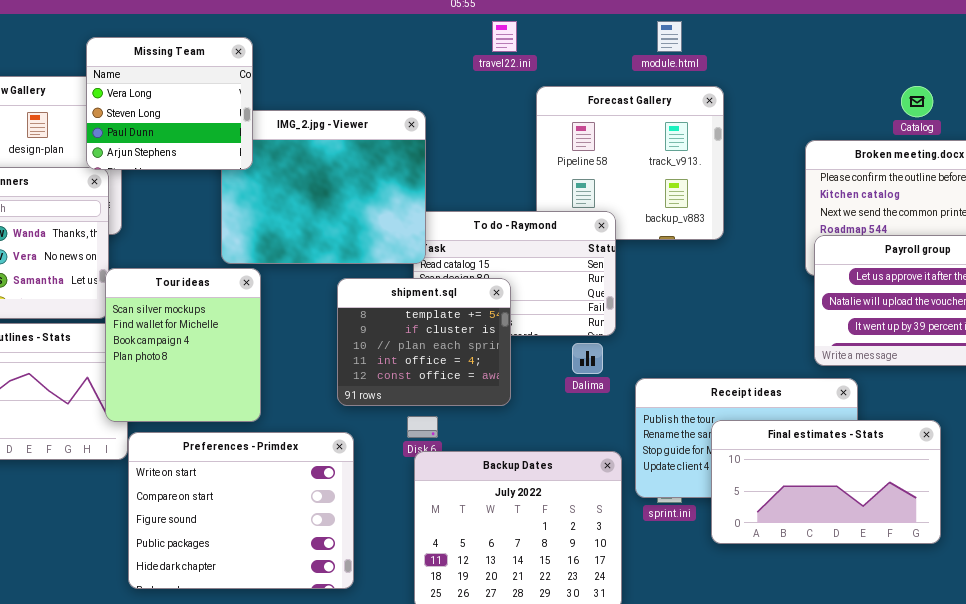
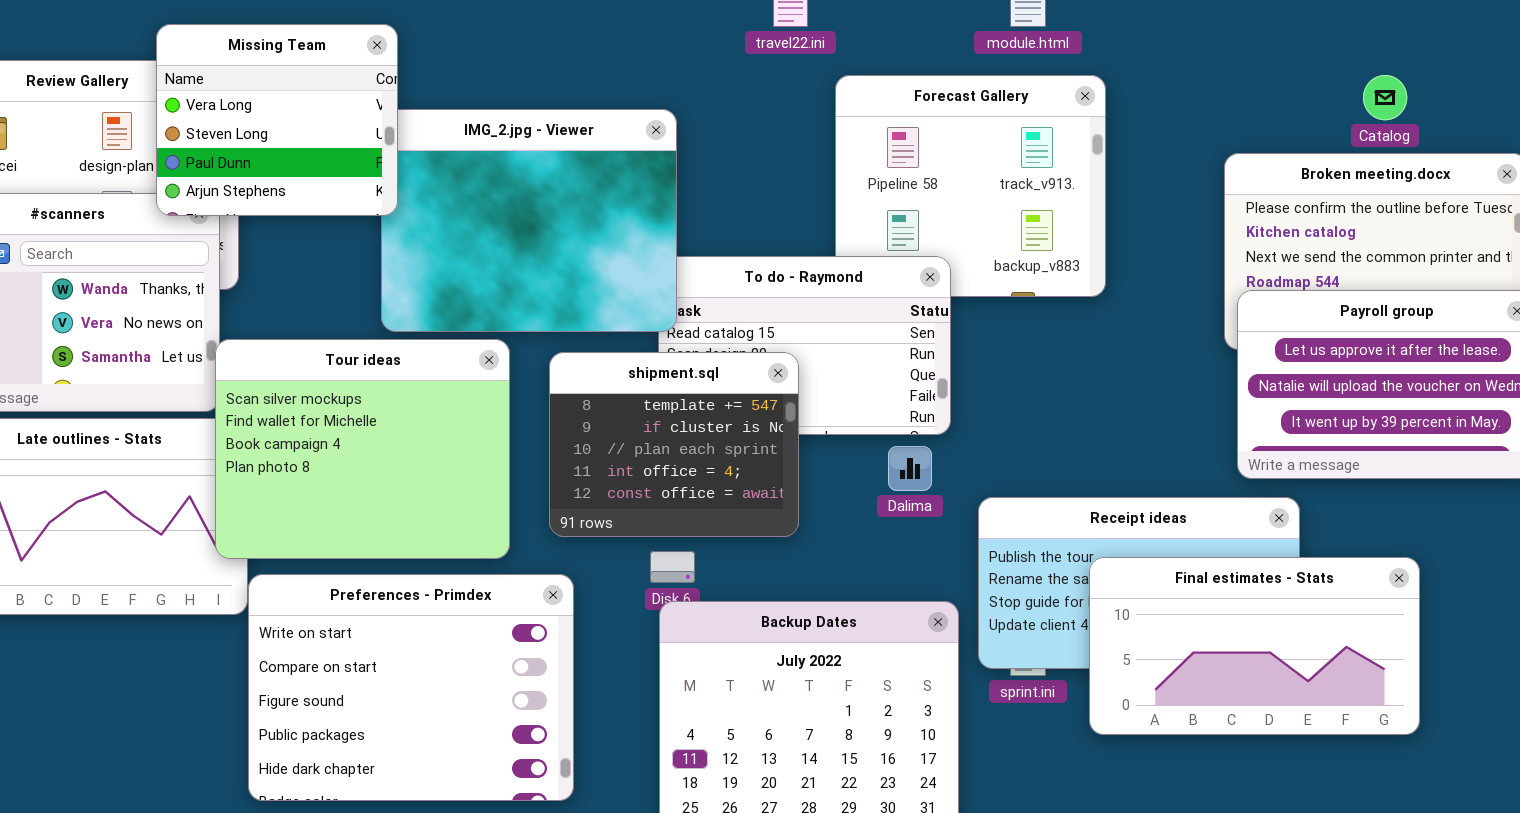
Missing Team: [86,37,253,170] -> [156,24,398,216], moved
Tour ideas: [105,268,261,422] -> [215,339,510,559], resized

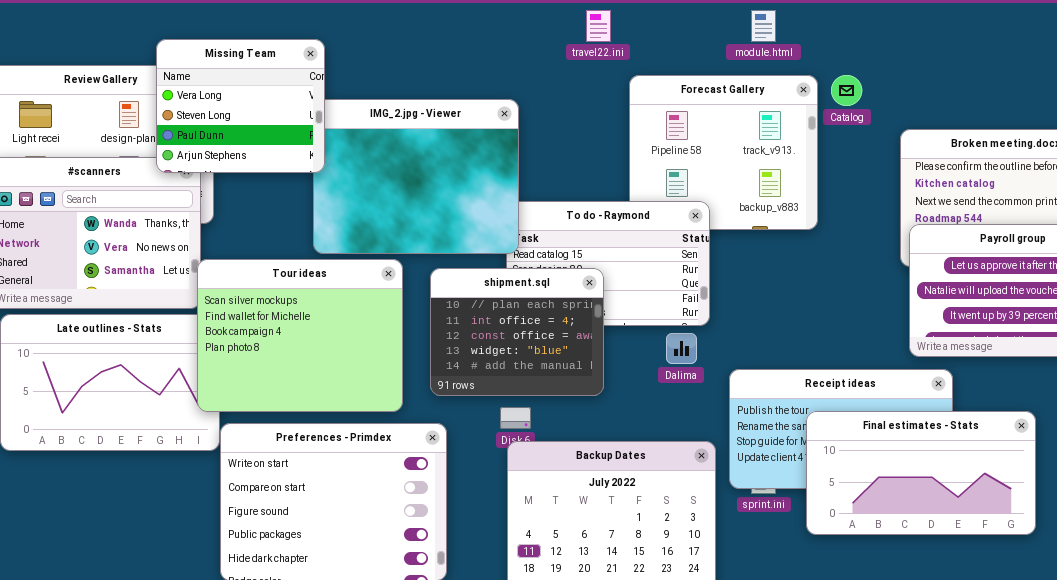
Catalog: [1363,75,1407,120] -> [831,75,862,106], moved
shipment.sql: [549,352,799,537] -> [430,268,604,396], scrolled down 2 rows

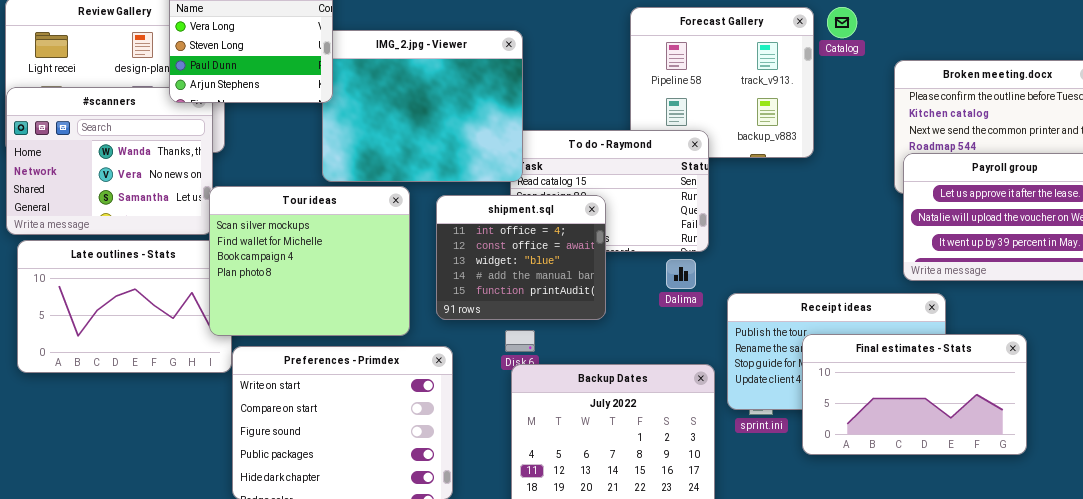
shipment.sql: [430,268,604,396] -> [436,195,606,320], scrolled down 1 row

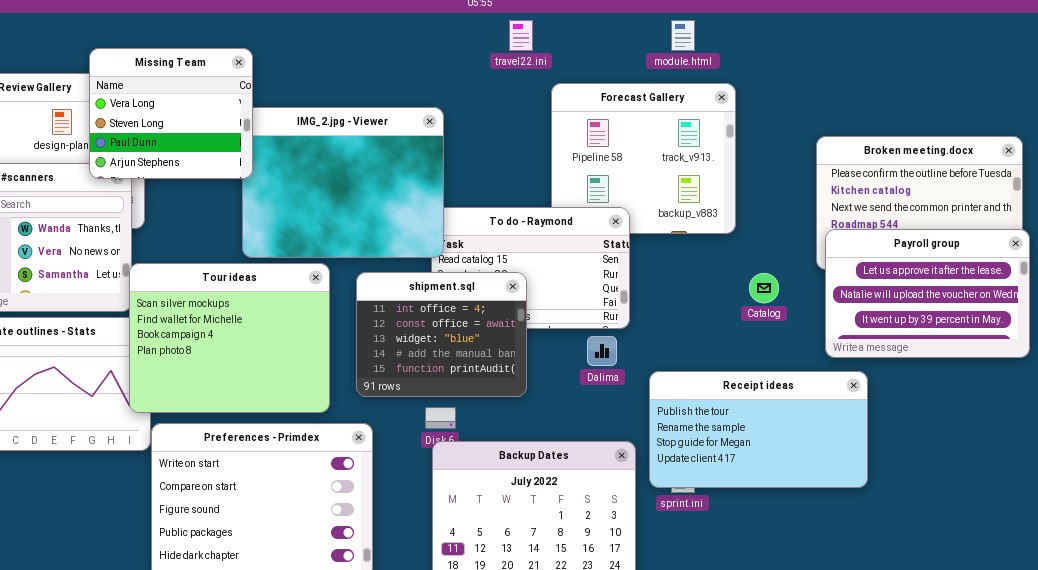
Catalog: [827,7,857,38] -> [749,273,779,303], moved
Final estimates - Stats: [802,334,1027,455] -> none, closed

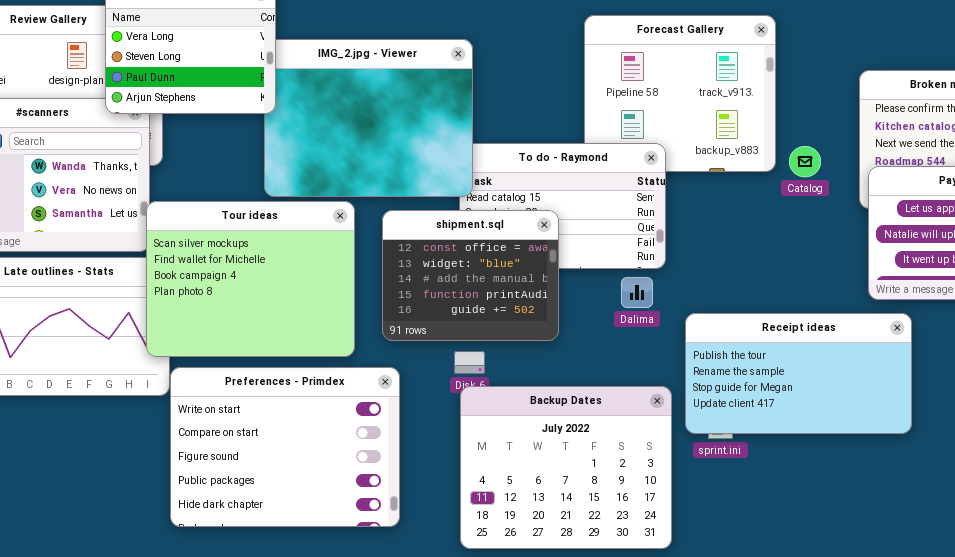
shipment.sql: [356,272,527,397] -> [382,210,559,341], scrolled down 1 row
Catalog: [749,273,779,303] -> [789,146,821,177], moved

